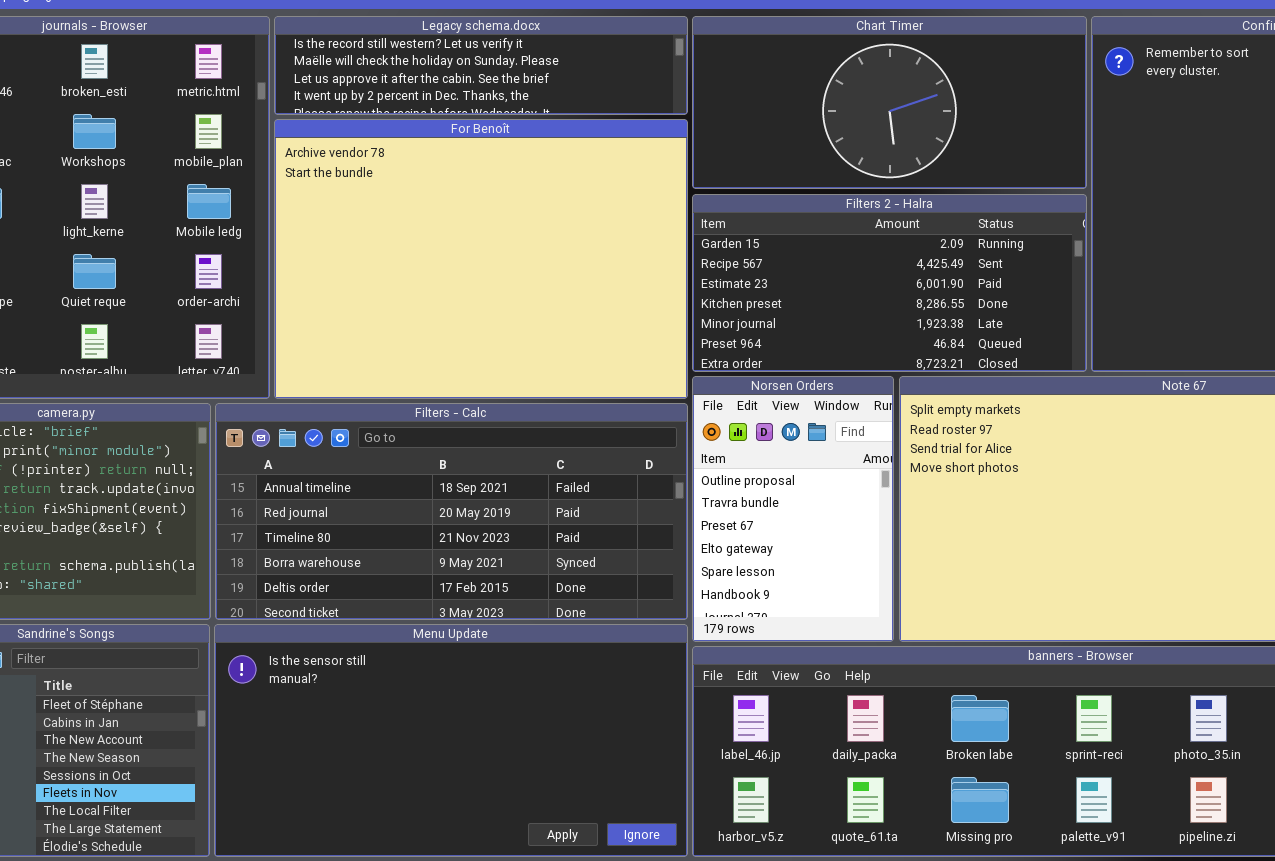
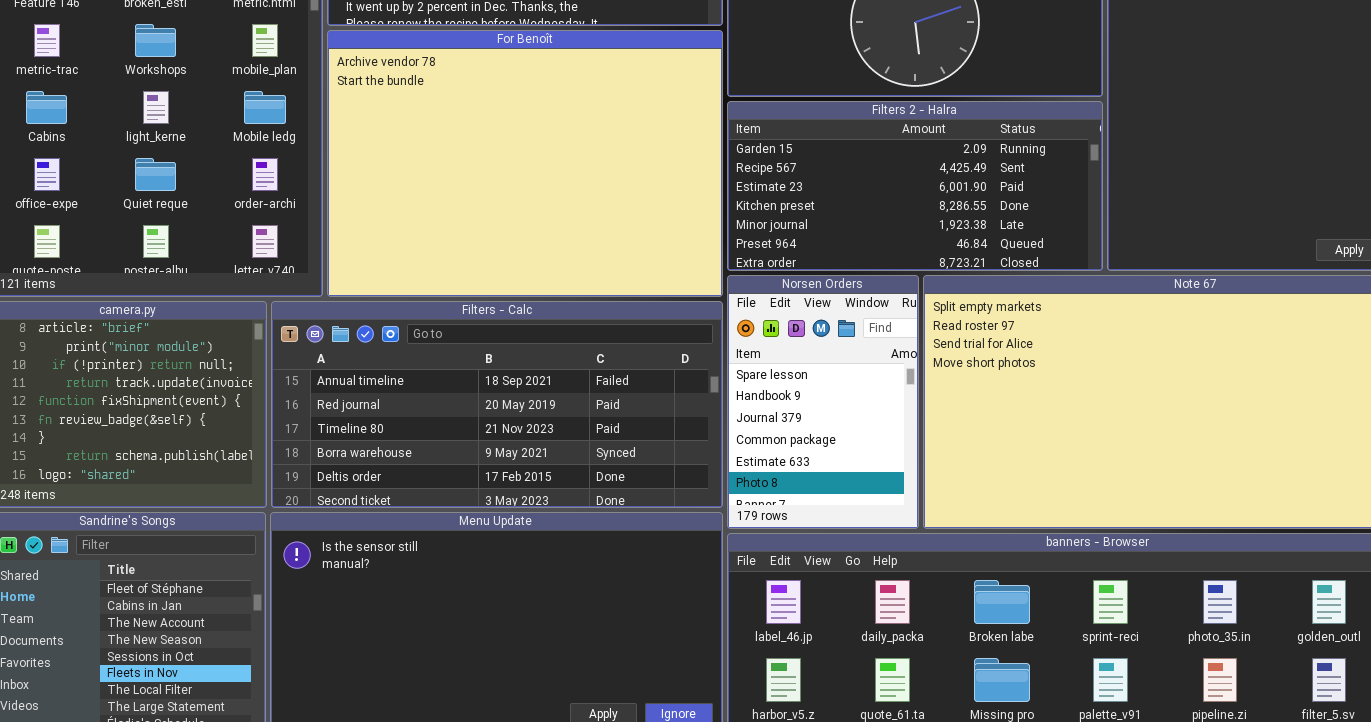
Norsen Orders: [692,376,894,642] -> [727,275,919,529], scrolled down 4 rows

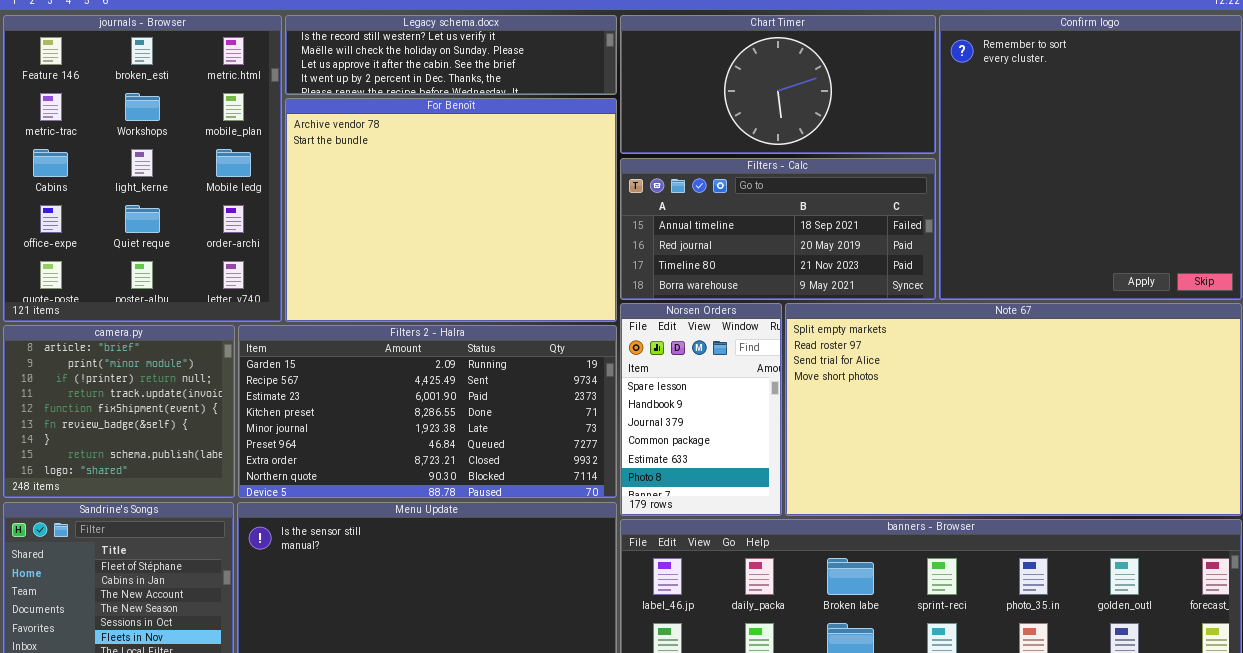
Filters 2 - Halra: [727,101,1103,271] -> [238,325,617,498], moved, resized
Filters - Calc: [271,301,723,508] -> [620,158,936,300], moved, resized

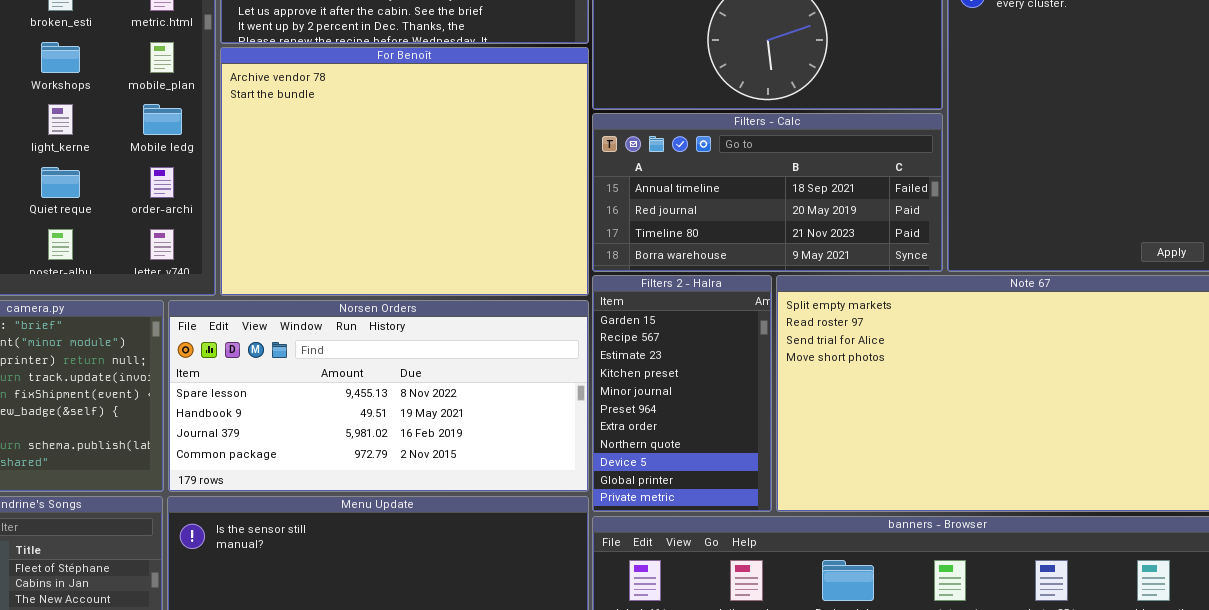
Norsen Orders: [620,303,782,516] -> [168,300,589,492], moved, resized
Filters 2 - Halra: [238,325,617,498] -> [592,275,772,512], moved, resized

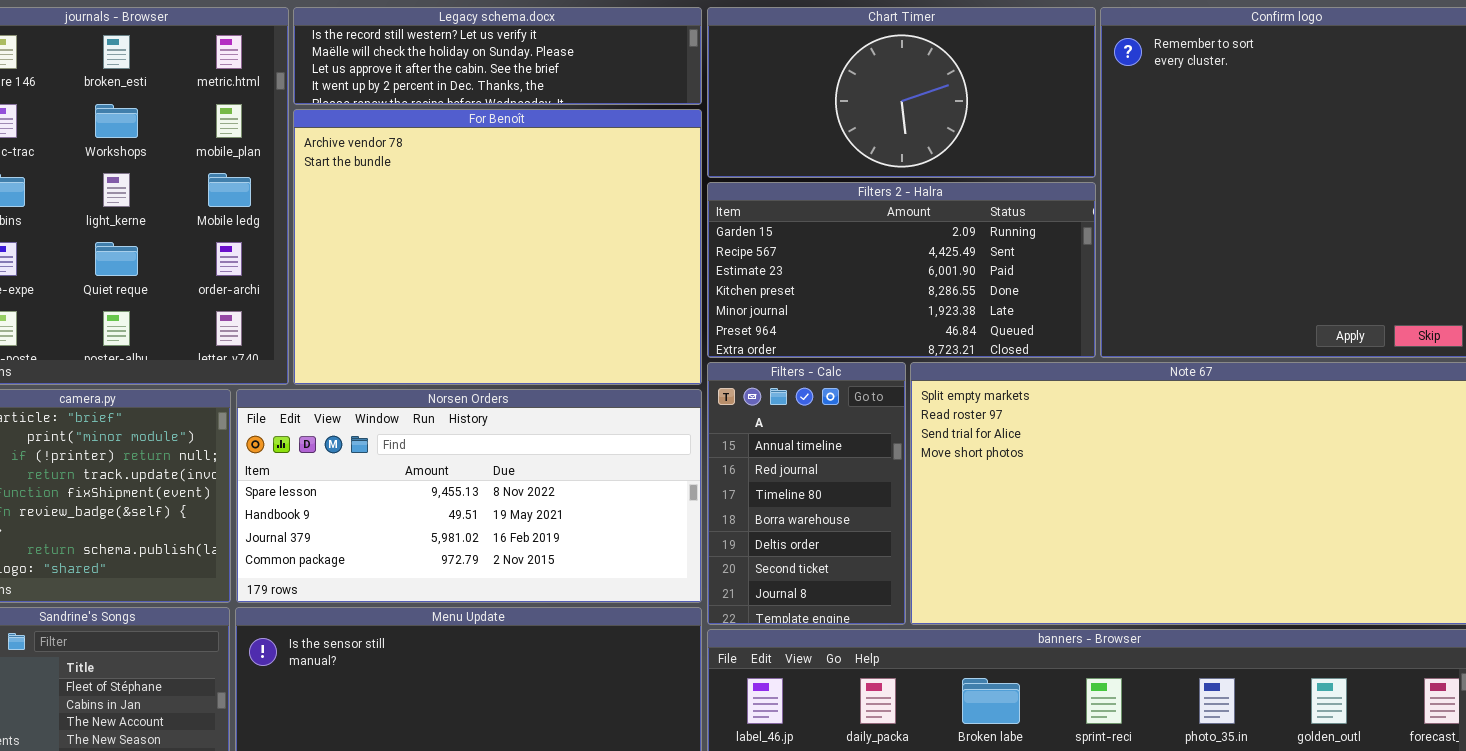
Filters - Calc: [592,113,943,272] -> [707,362,906,625], moved, resized
Filters 2 - Halra: [592,275,772,512] -> [707,182,1096,358], moved, resized

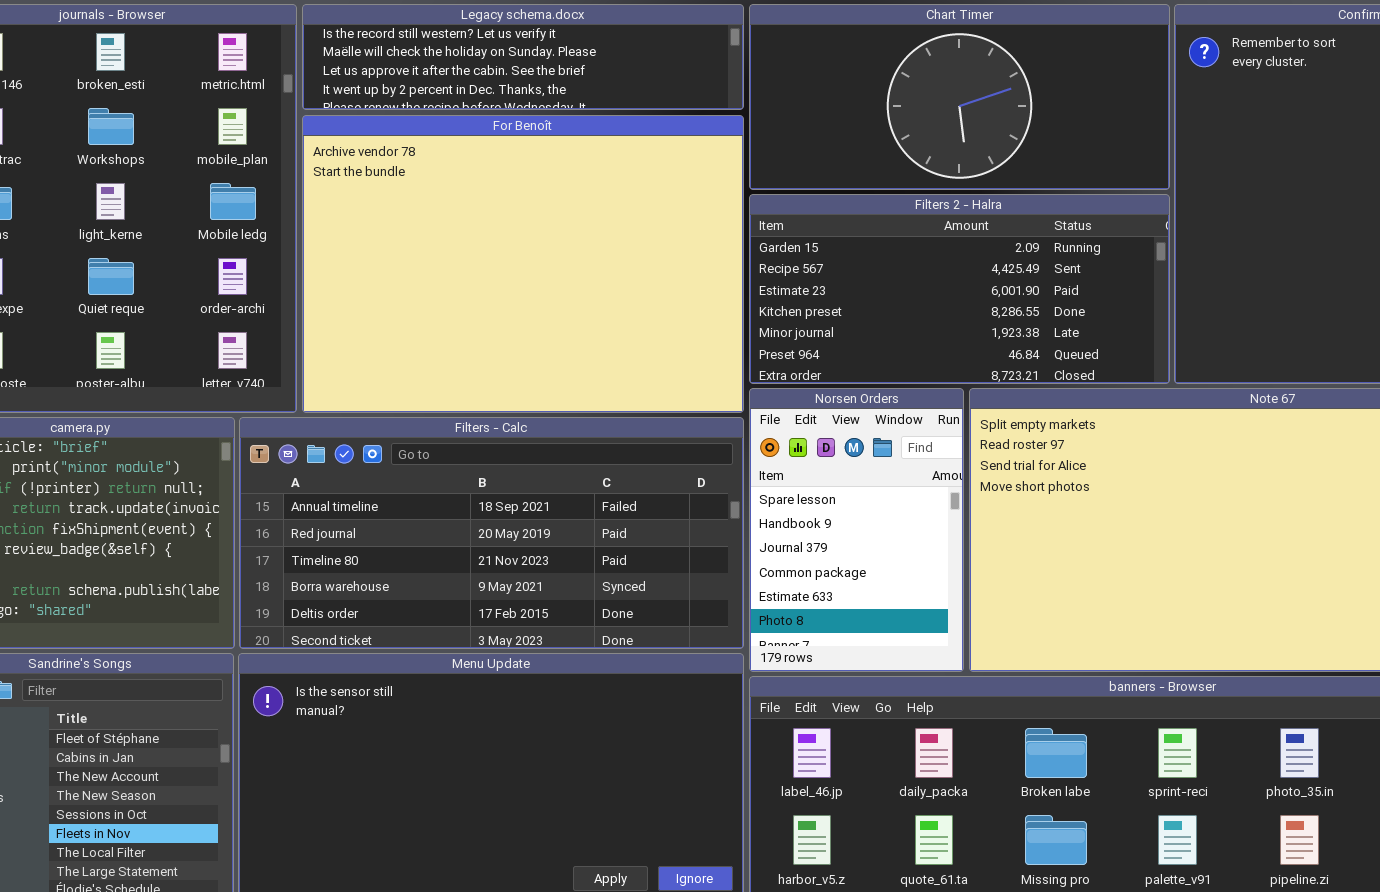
Filters - Calc: [707,362,906,625] -> [239,417,744,649], moved, resized
Norsen Orders: [236,389,702,603] -> [749,388,964,672], moved, resized

